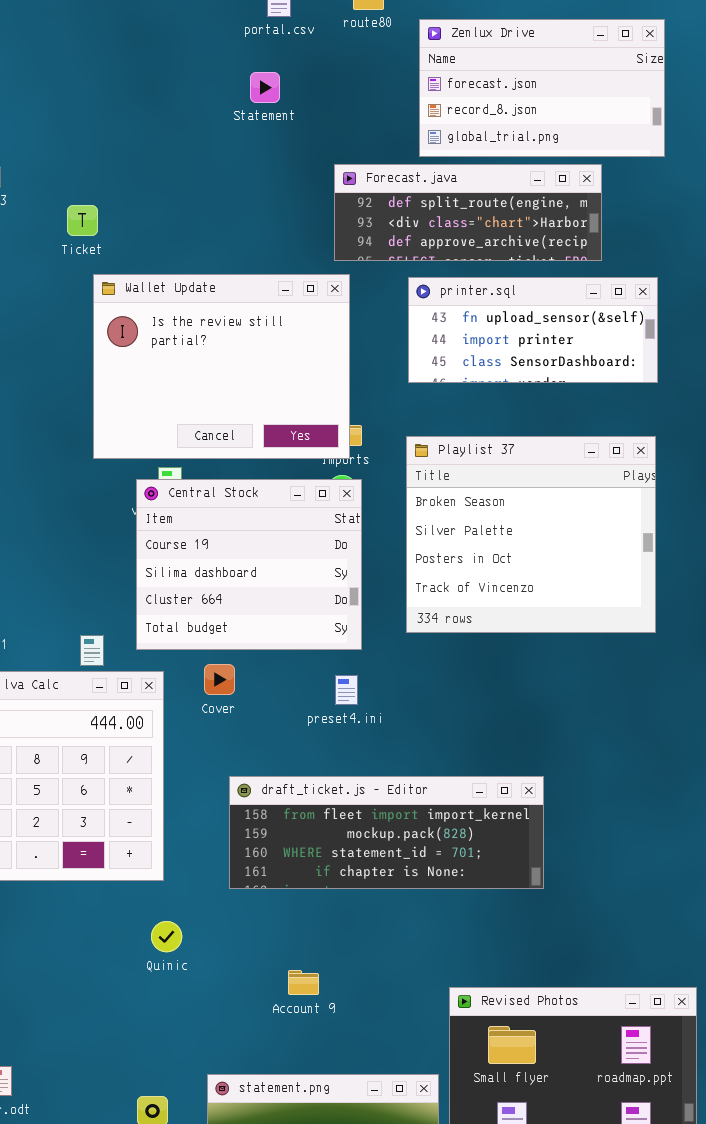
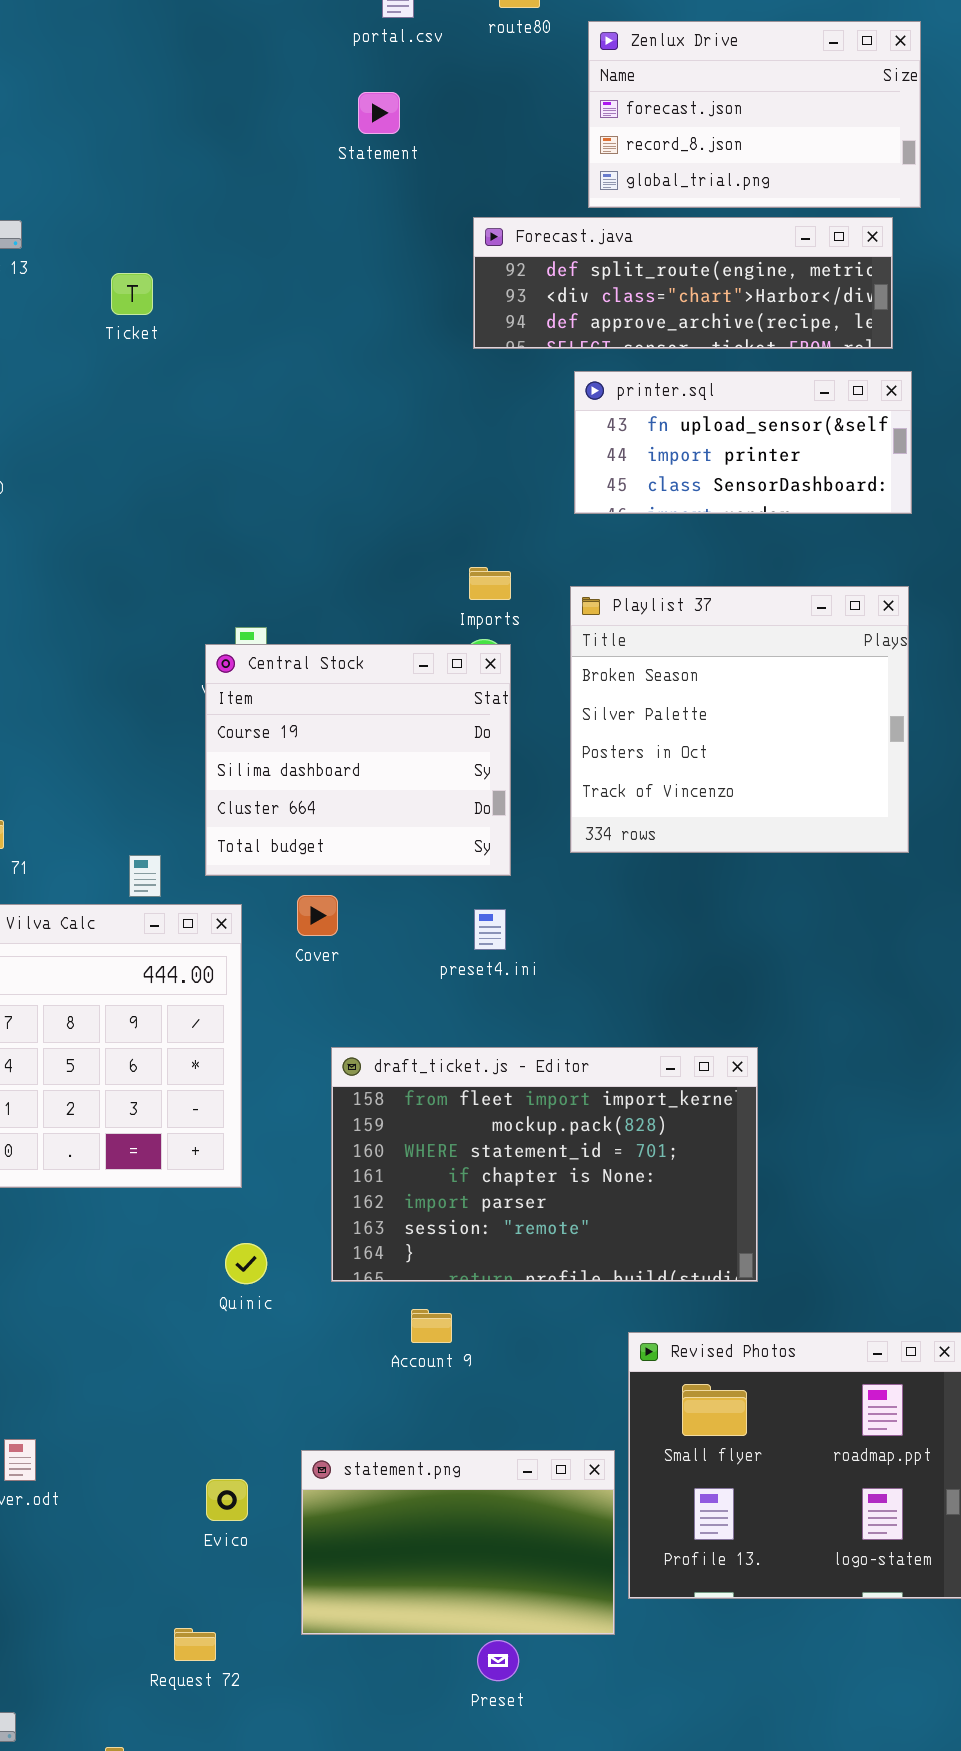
Forecast.java: [334,164,602,261] -> [473,217,893,349], resized
Wallet Update: [93,274,350,459] -> none, closed
draft_ticket.js - Editor: [229,776,544,889] -> [331,1047,758,1282], resized

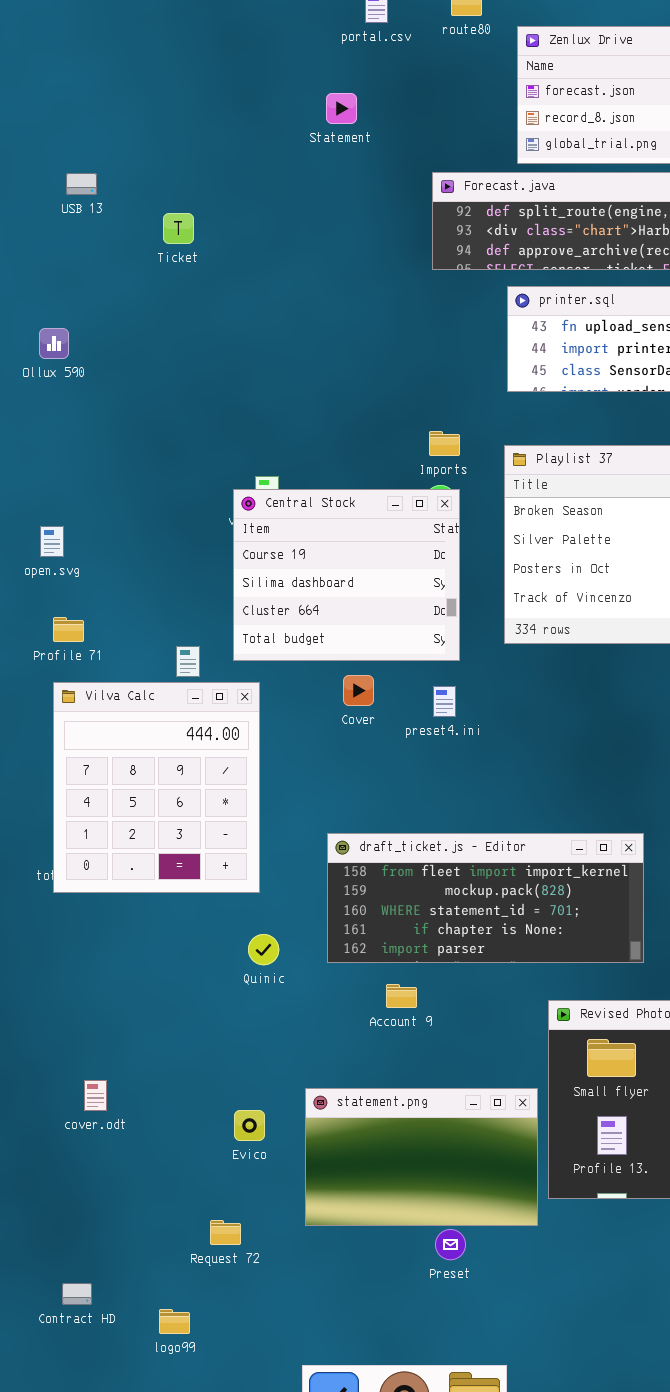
Statement: [358,92,400,134] -> [326,93,357,124], moved
Cover: [297,895,338,936] -> [343,675,374,706], moved
draft_ticket.js - Editor: [331,1047,758,1282] -> [327,833,644,963], resized

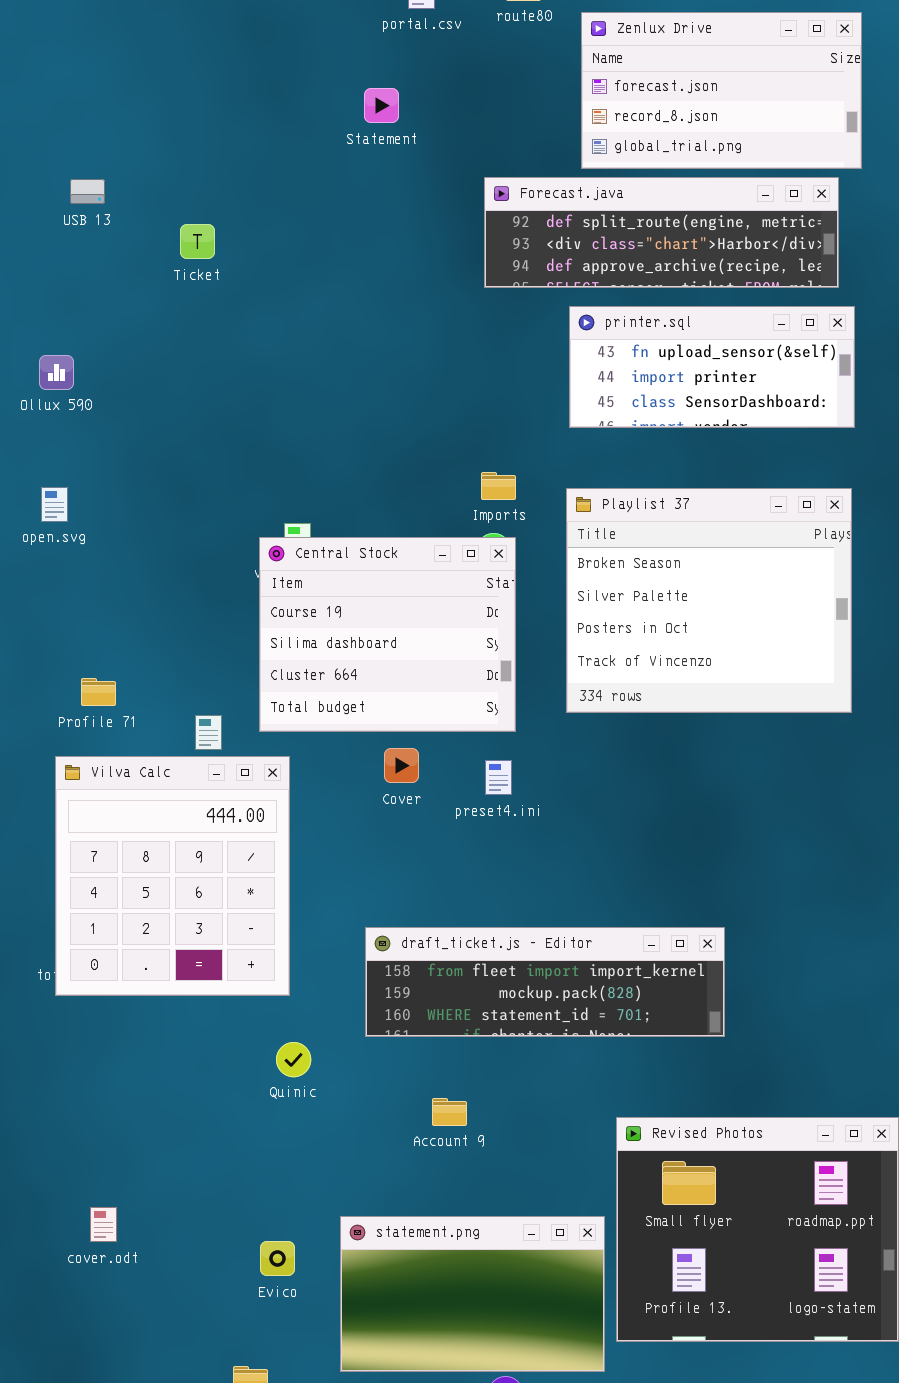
open.svg: [40,526,64,557] -> [41,487,68,522], moved
Profile 71: [53,617,84,642] -> [81,678,116,706], moved
draft_ticket.js - Editor: [327,833,644,963] -> [365,927,725,1037], resized

